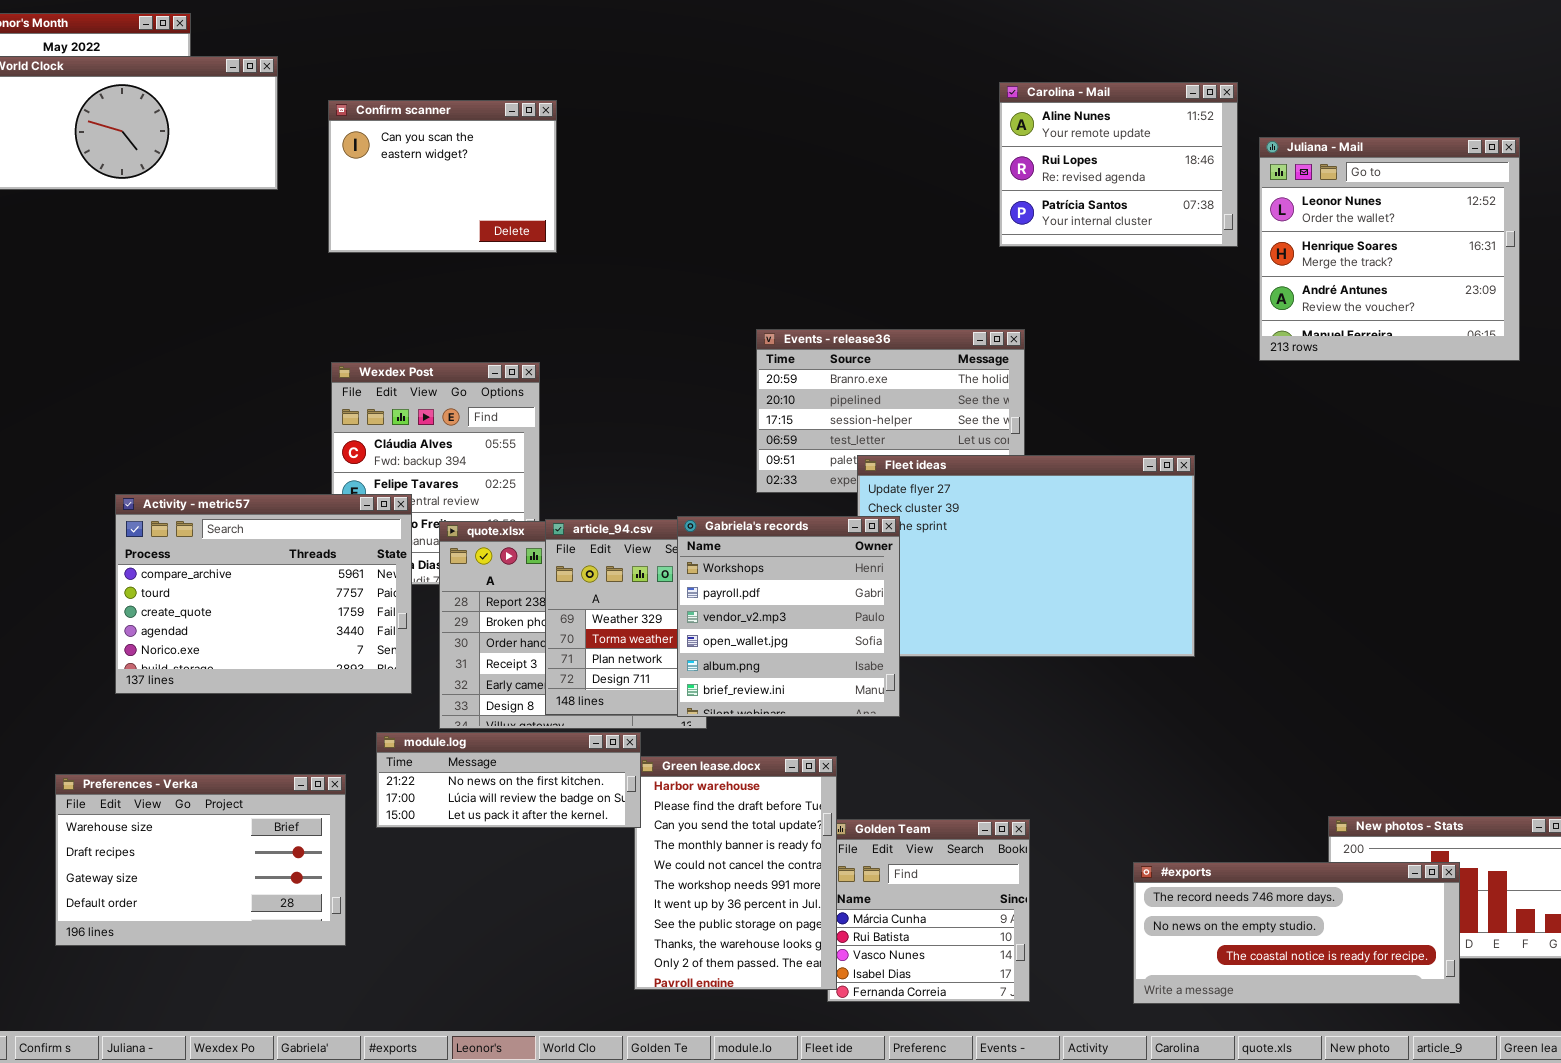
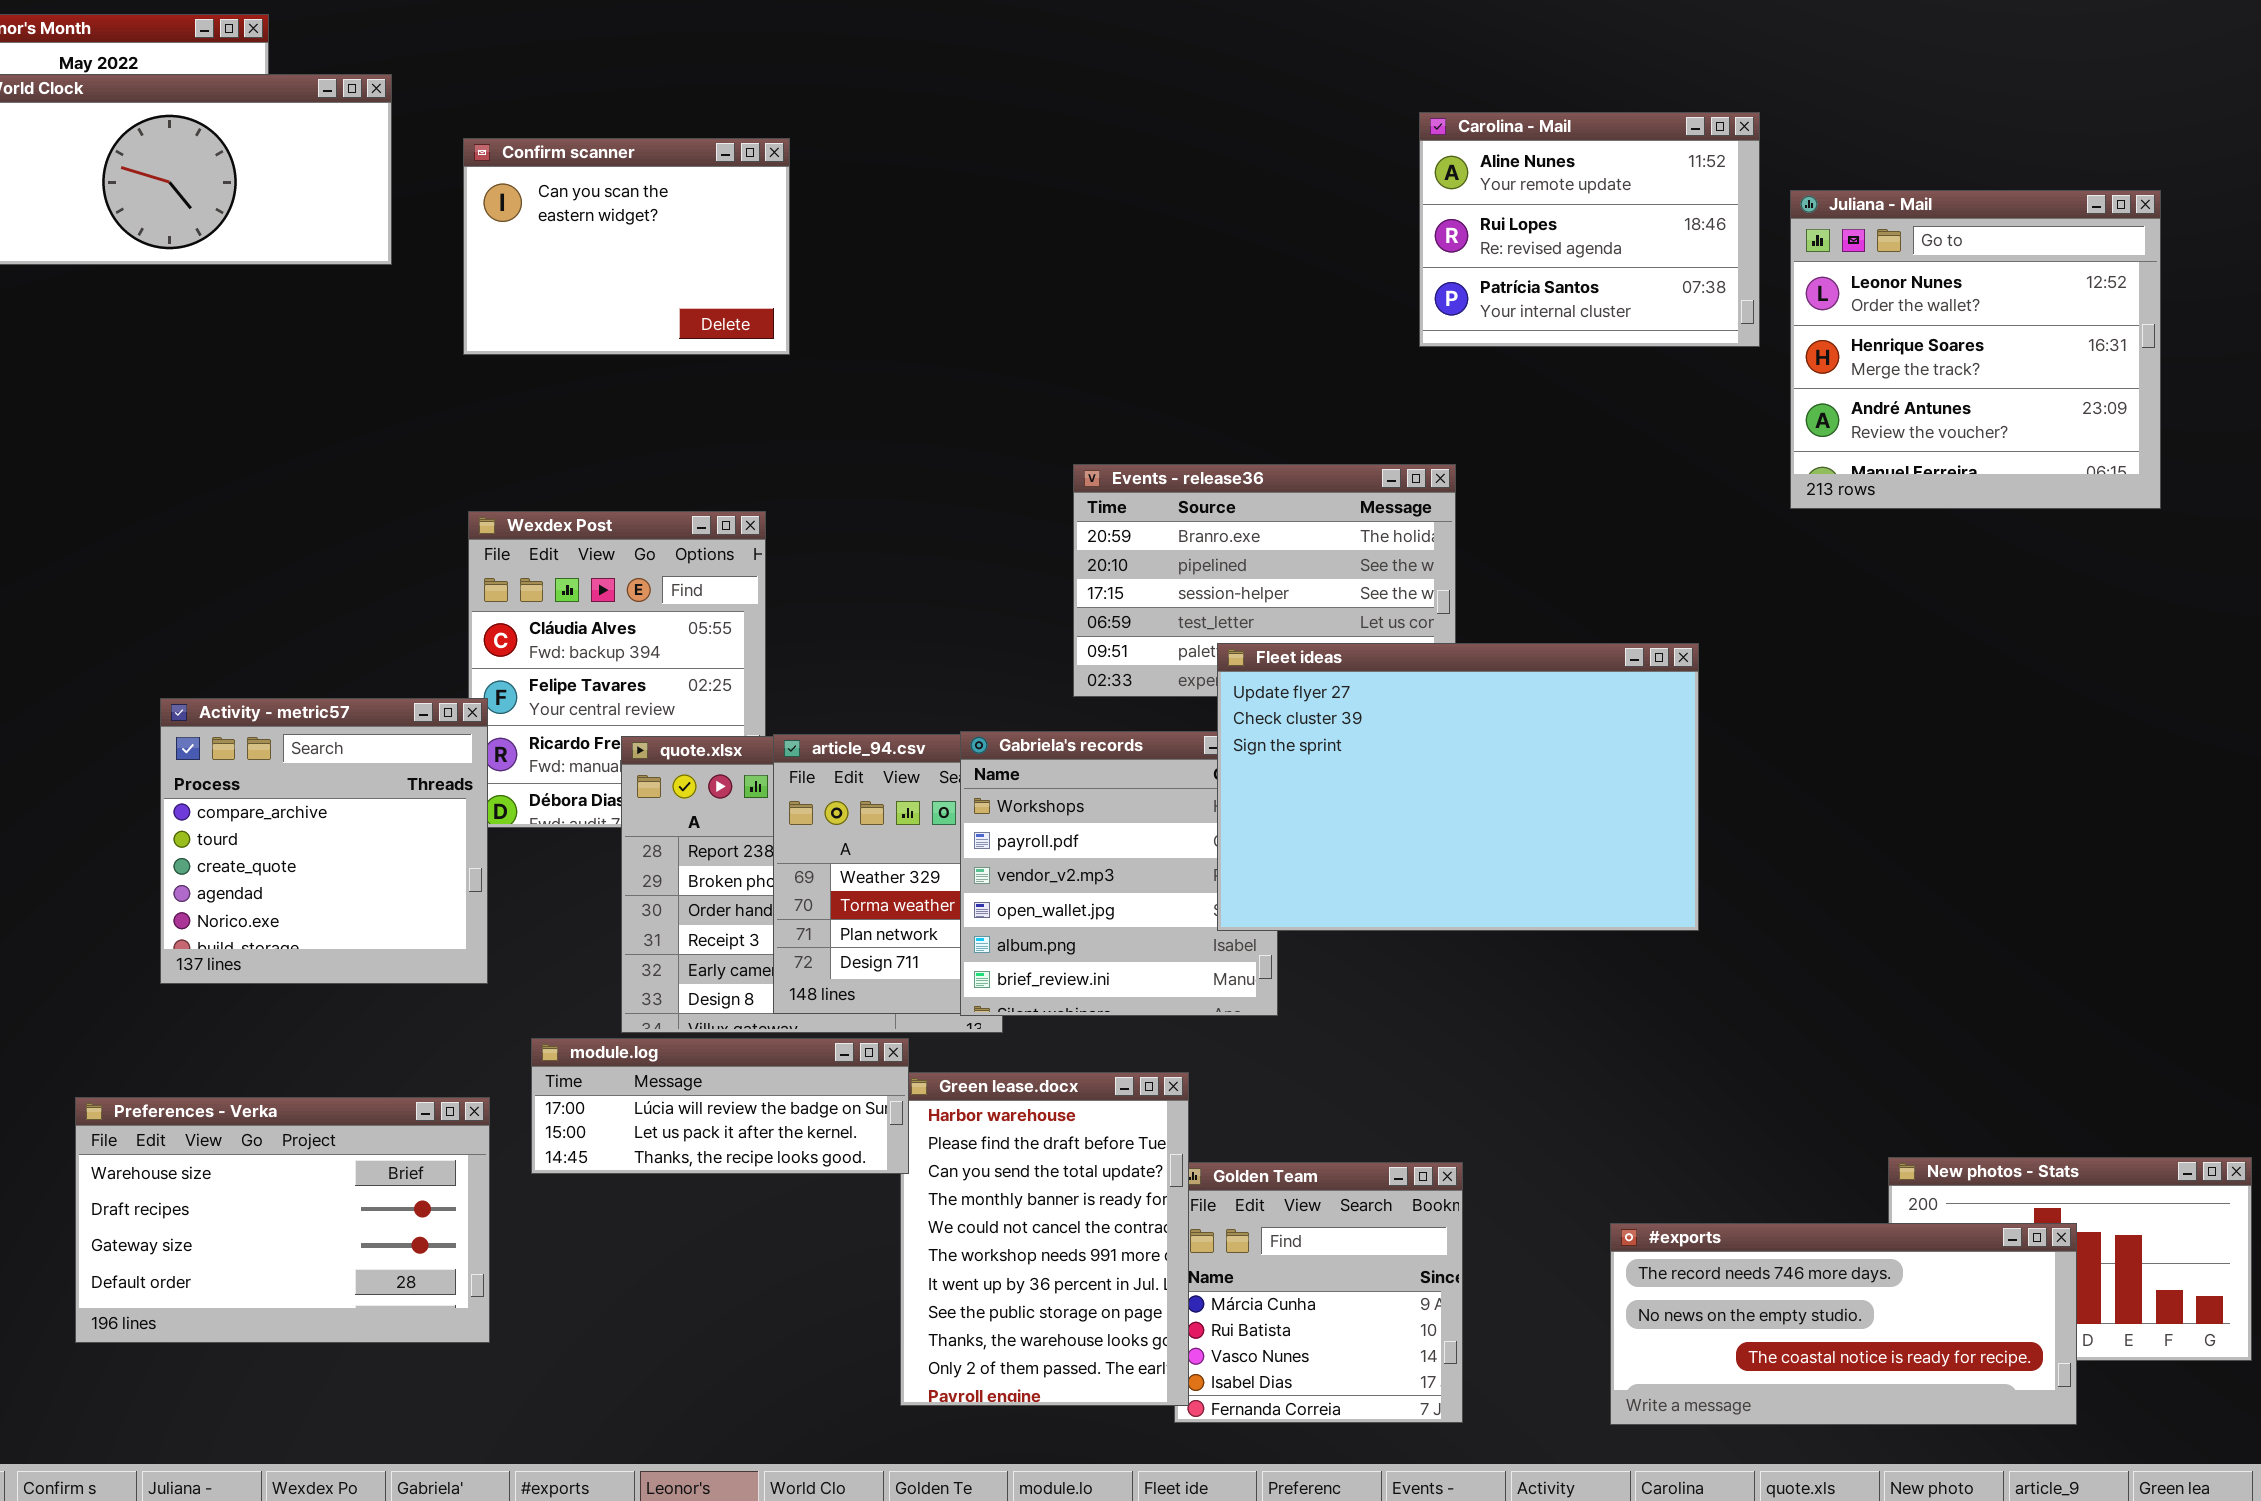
Fleet ideas: [857,455,1195,657] -> [1217,643,1699,931], raised
Activity - metric57: [115,494,412,694] -> [160,698,488,984], resized
module.log: [376,732,641,828] -> [531,1038,909,1174], scrolled down 1 row

